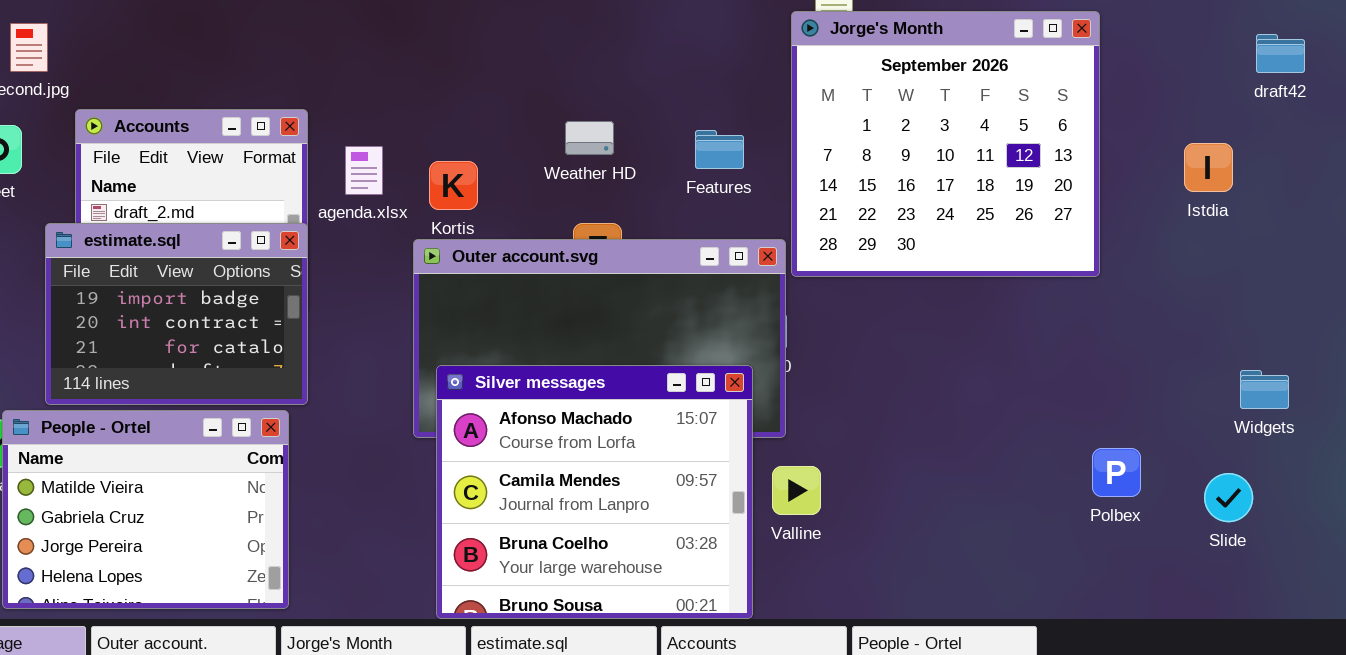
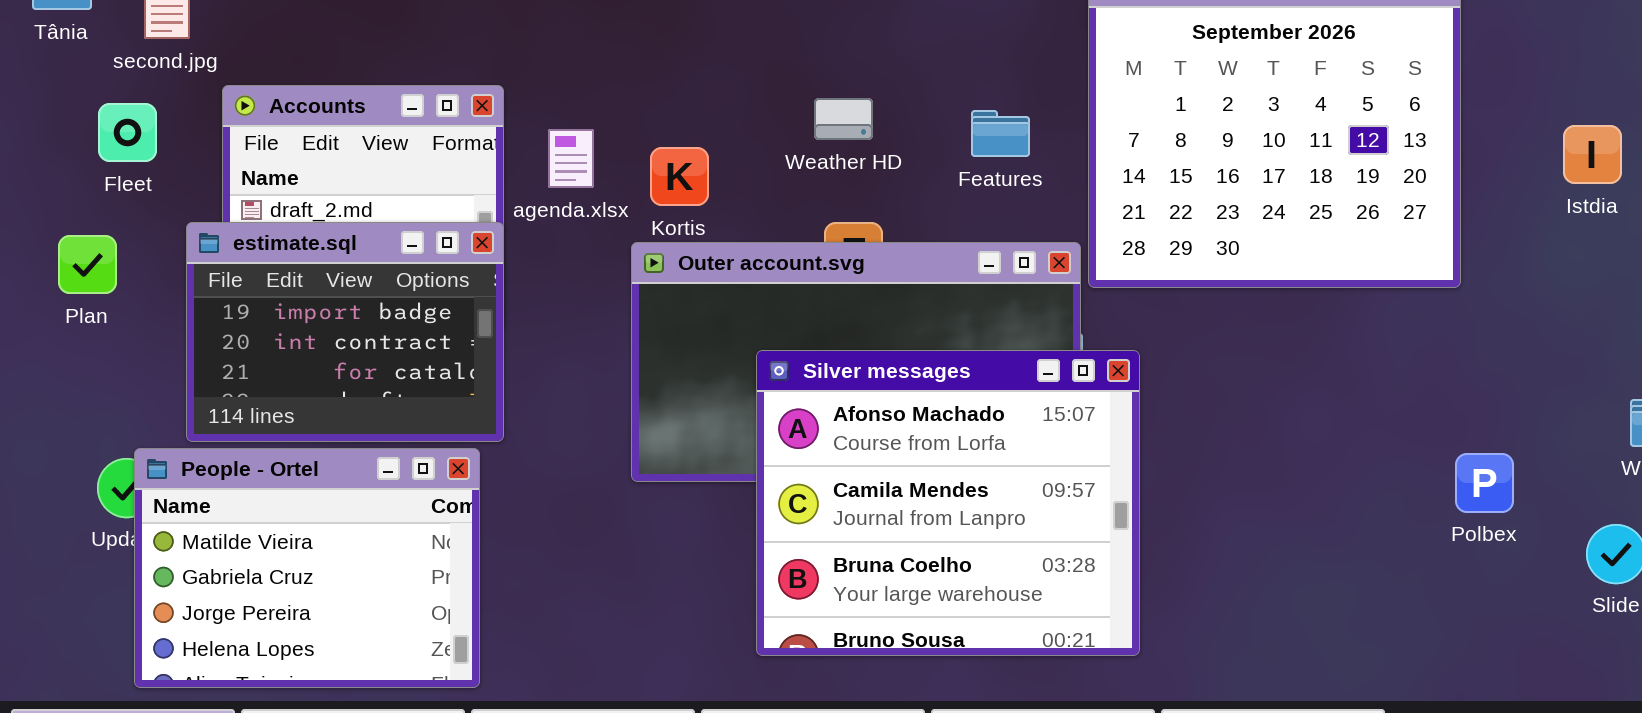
Silver messages: [436,365,753,619] -> [756,350,1140,656], moved
Polbex: [1092,448,1141,497] -> [1455,453,1514,513], moved

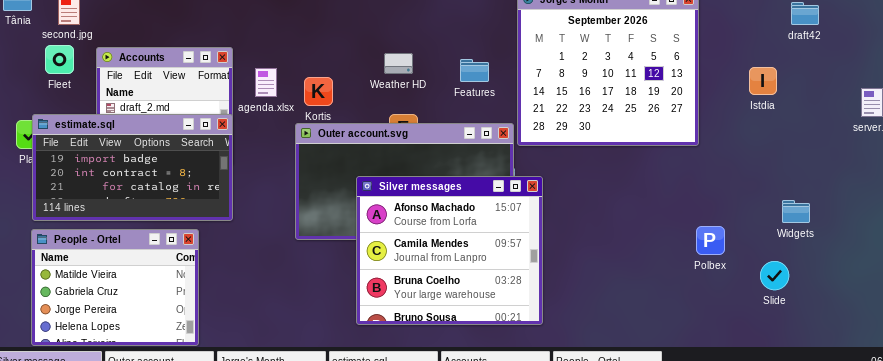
Fleet: [98,103,157,162] -> [45,45,74,74], moved
estimate.sql: [186,222,504,442] -> [32,114,233,221], resized
People - Ortel: [134,448,480,688] -> [31,229,199,346], moved

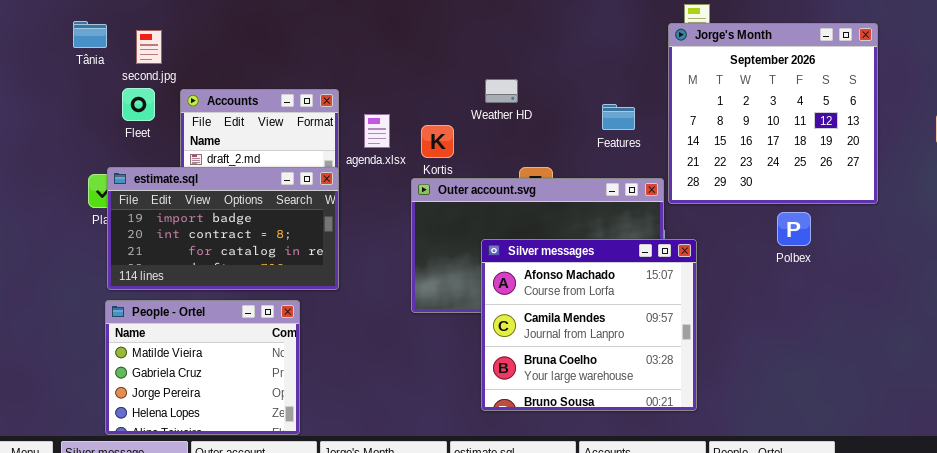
Weather HD: [384,53,413,74] -> [485,79,518,103], moved
Polbex: [696,226,725,255] -> [777,212,811,246], moved

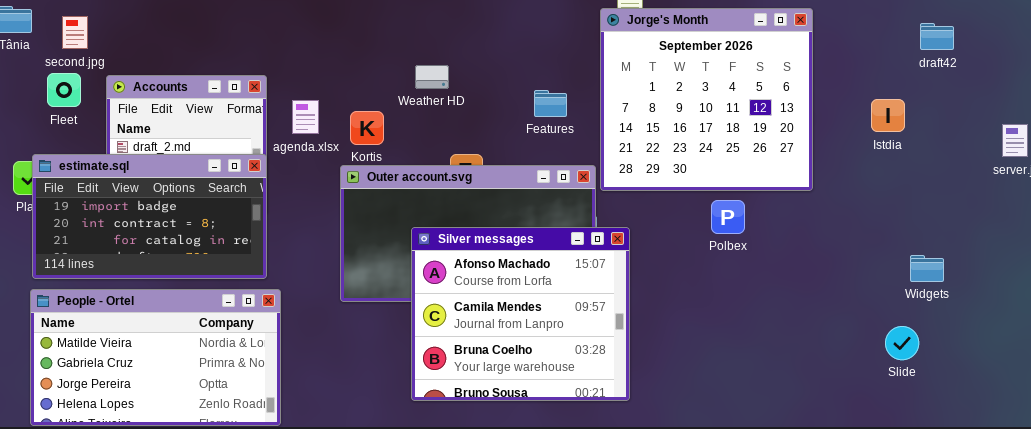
People - Ortel: [105,300,300,435] -> [30,289,281,426], resized

